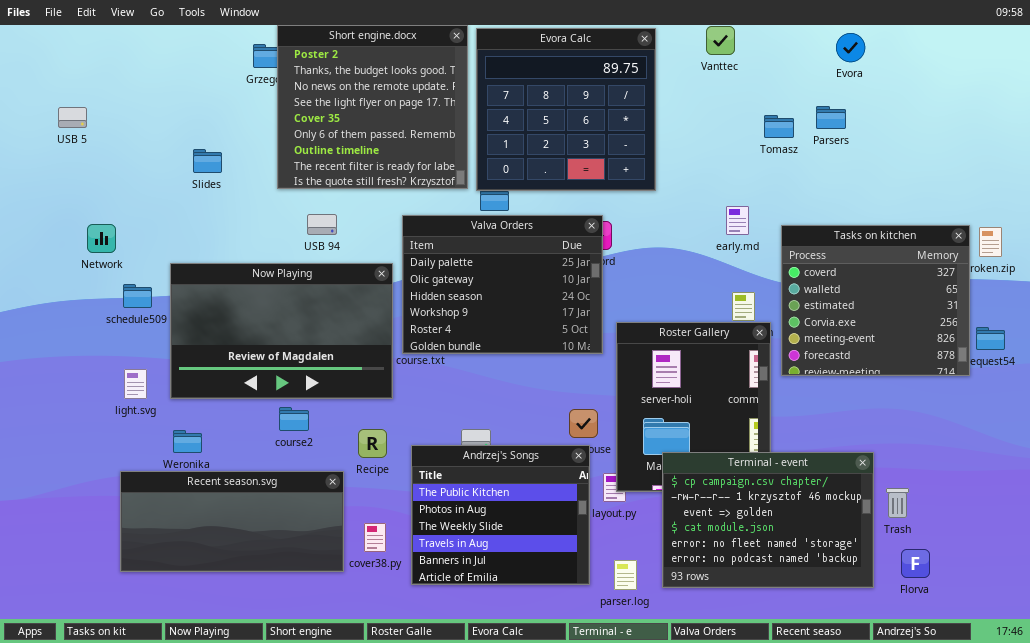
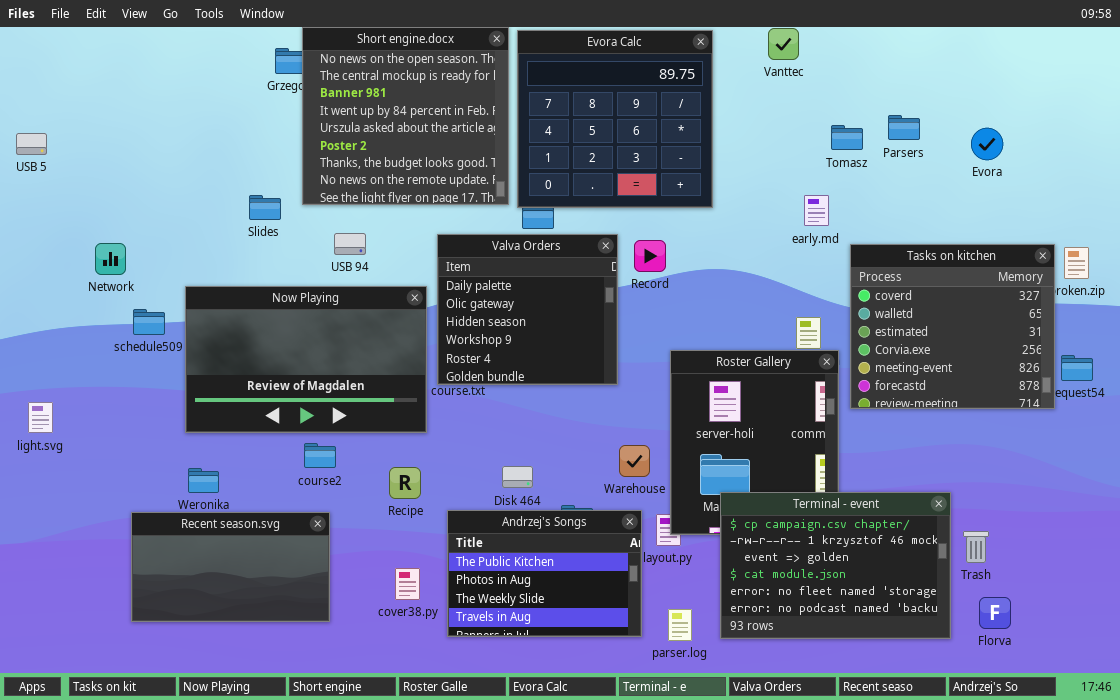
Short engine.docx: [277,25,468,189] -> [302,27,509,205], scrolled up 5 rows
Evora: [836,33,865,62] -> [971,128,1003,160], moved
USB 5: [58,107,87,128] -> [16,133,47,155], moved
Slides: [193,149,222,173] -> [249,195,281,220], moved
early.md: [726,206,749,235] -> [804,195,829,226], moved
Valva Orders: [402,215,603,354] -> [437,234,618,385], resized
light.svg: [124,369,147,399] -> [28,402,53,433], moved
Andrzej's Songs: [411,445,590,585] -> [447,510,642,637], resized
Recent season.svg: [120,471,344,572] -> [131,512,330,622], resized

